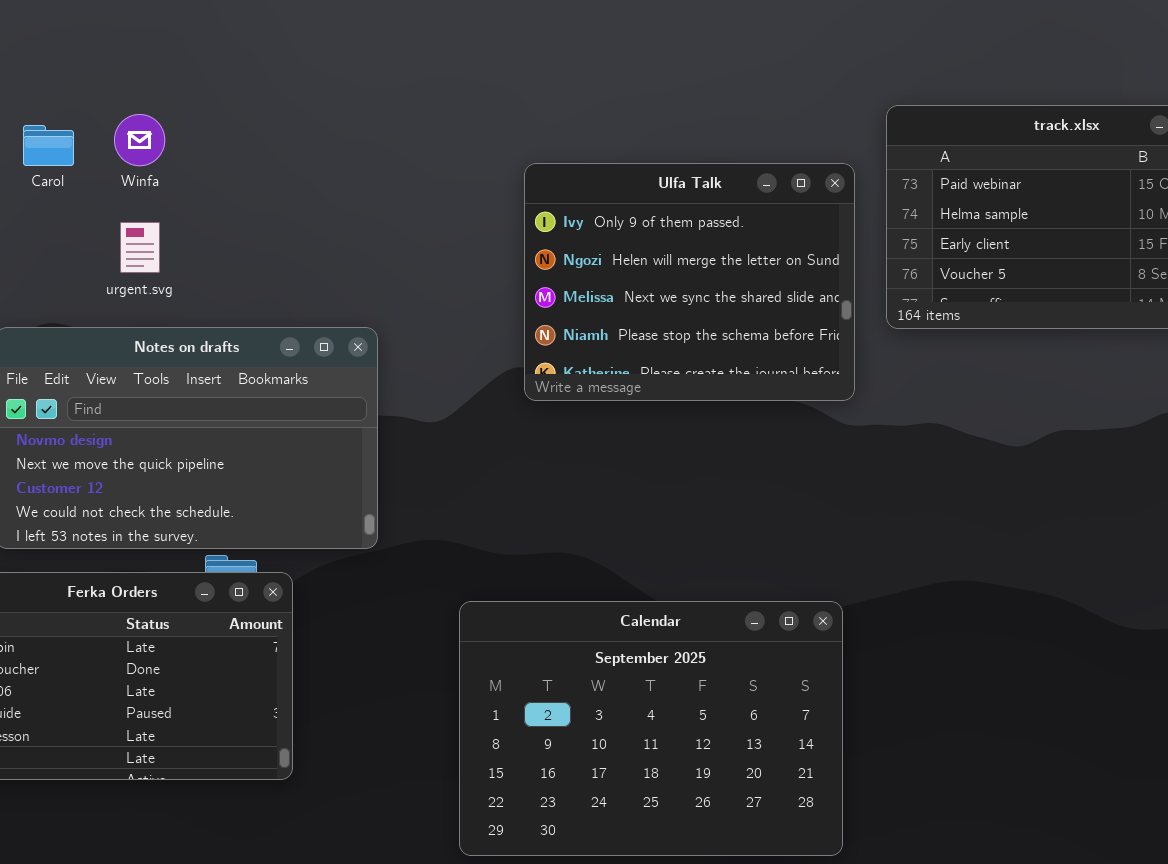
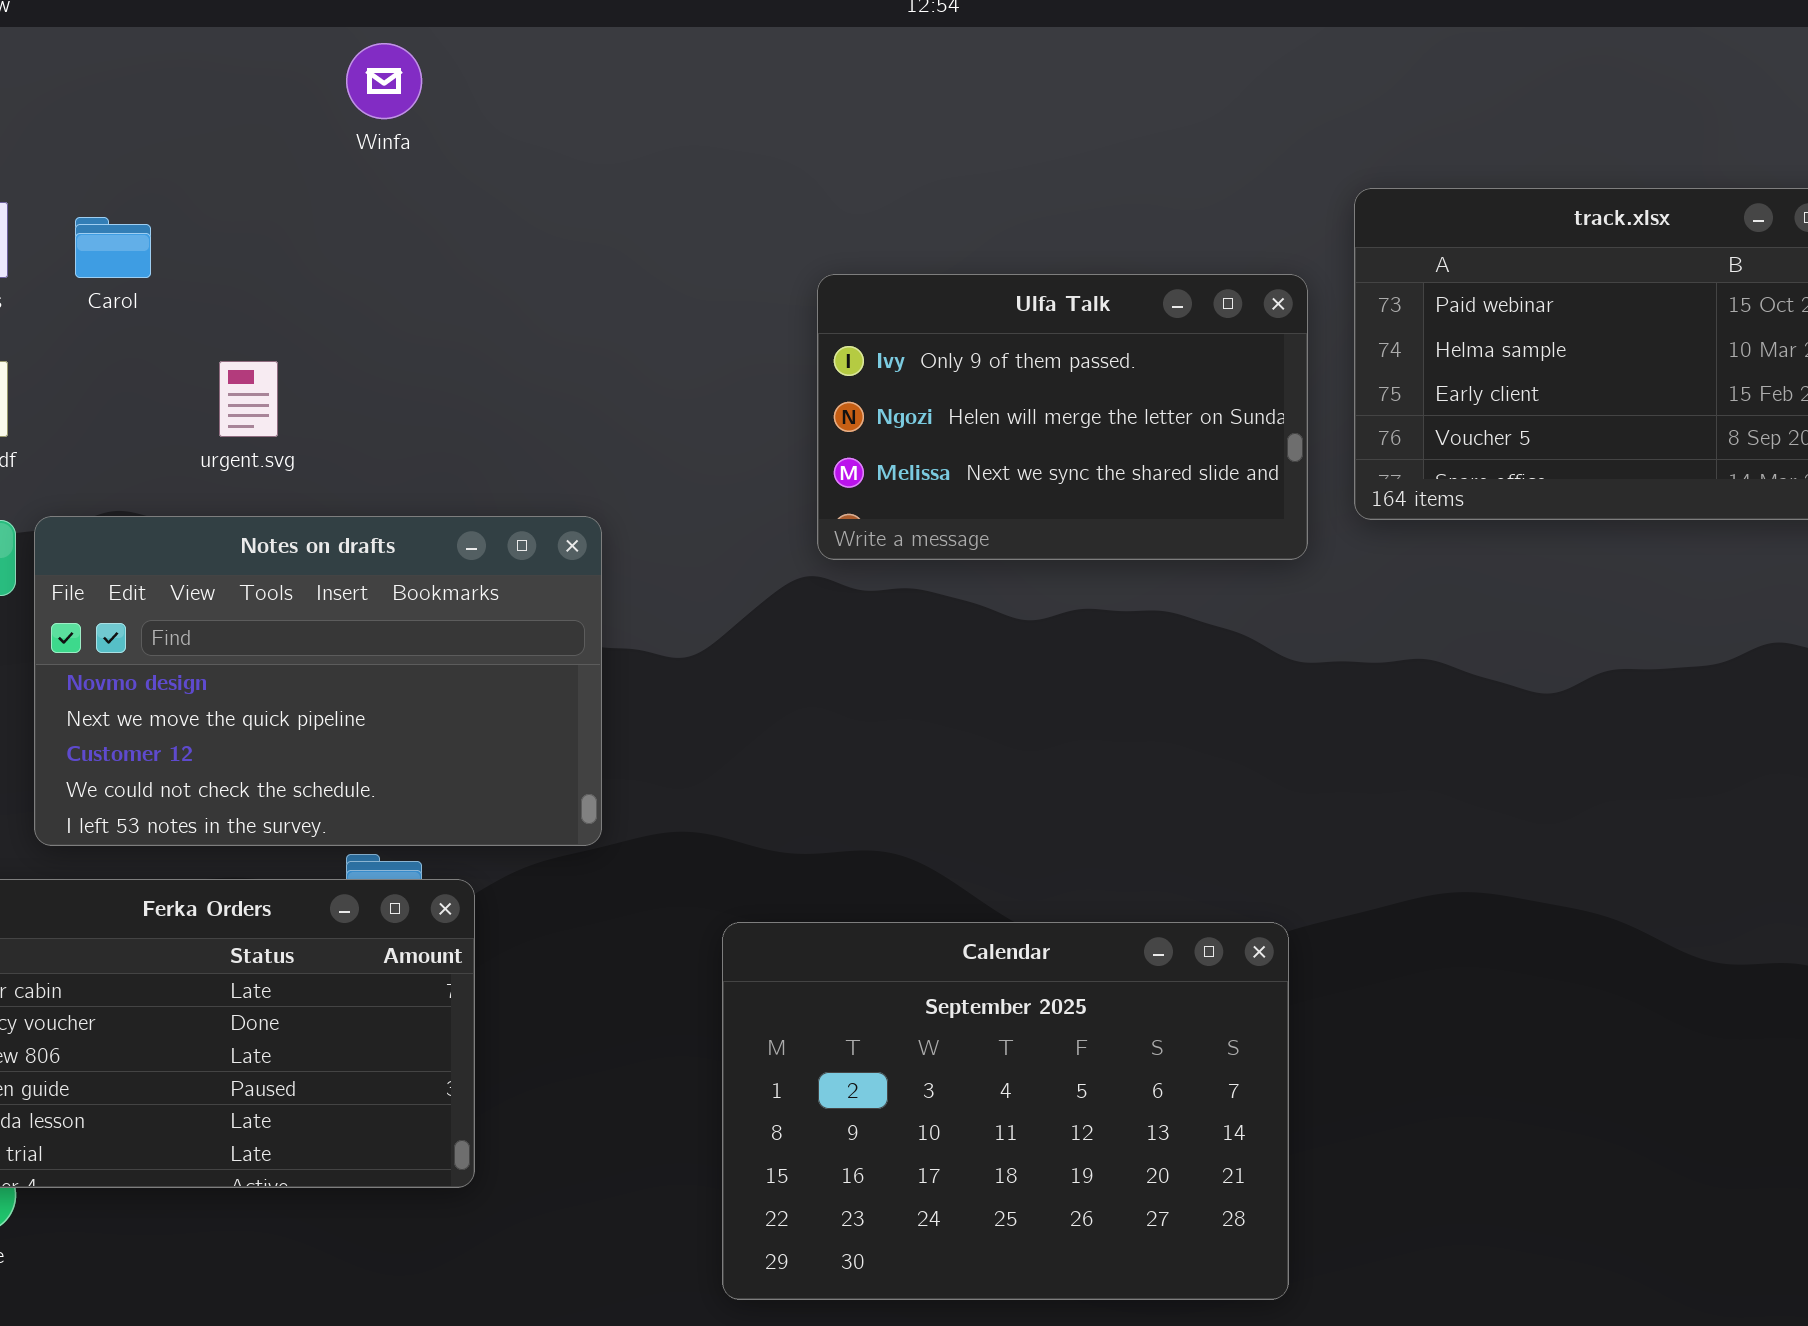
Winfa: [114,114,165,166] -> [346,43,422,119], moved
Ulfa Talk: [524,163,855,401] -> [817,274,1308,560], resized

